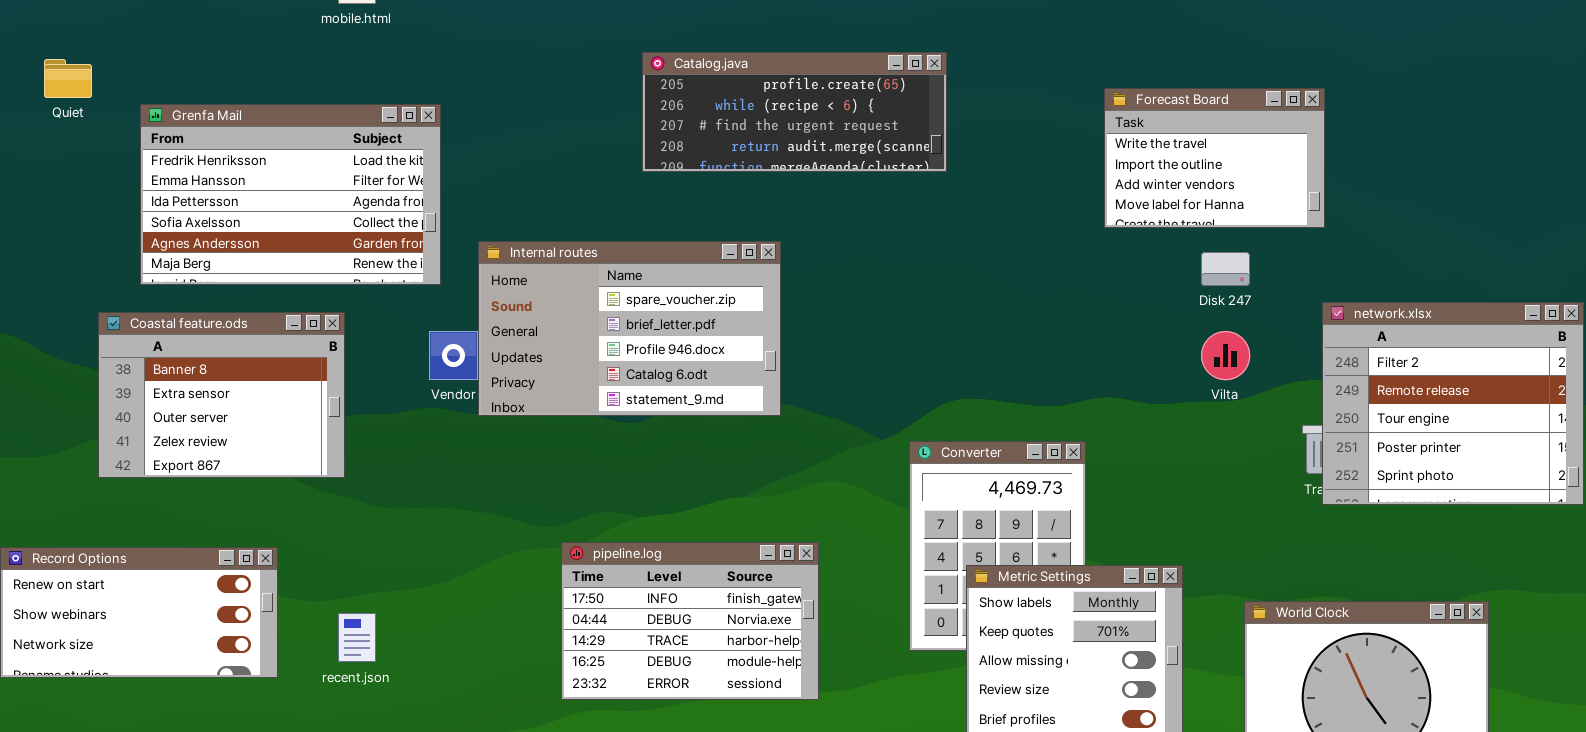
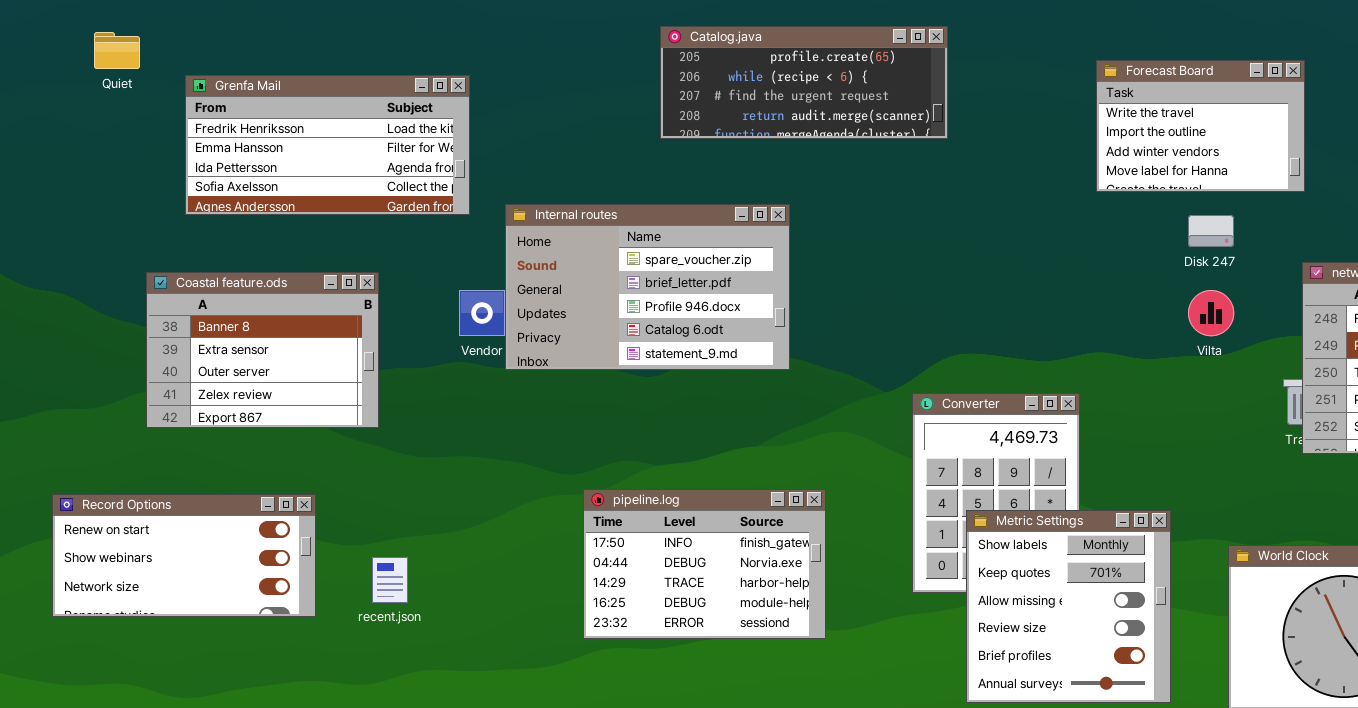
Grenfa Mail: [140,104,441,285] -> [185,75,470,215], resized

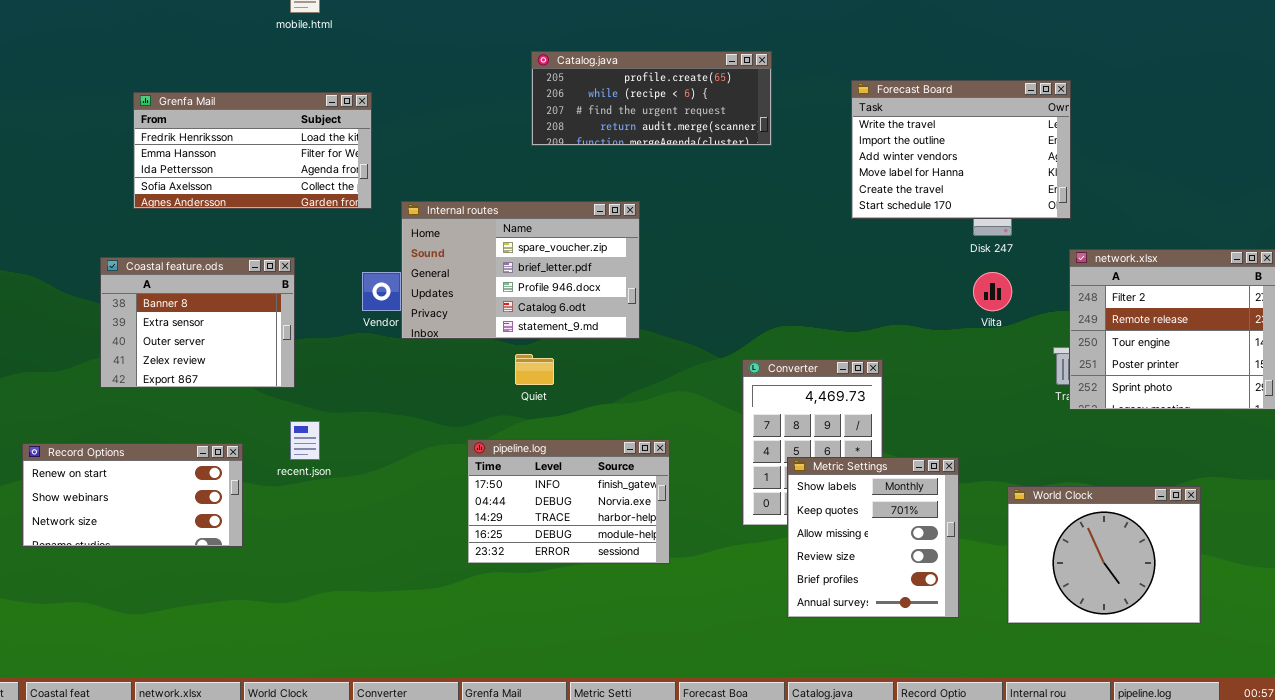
Quiet: [94,32,140,69] -> [515,354,554,385], moved
Forecast Board: [1096,60,1305,192] -> [851,80,1071,219], resized
recent.json: [372,557,408,603] -> [290,421,320,460], moved

